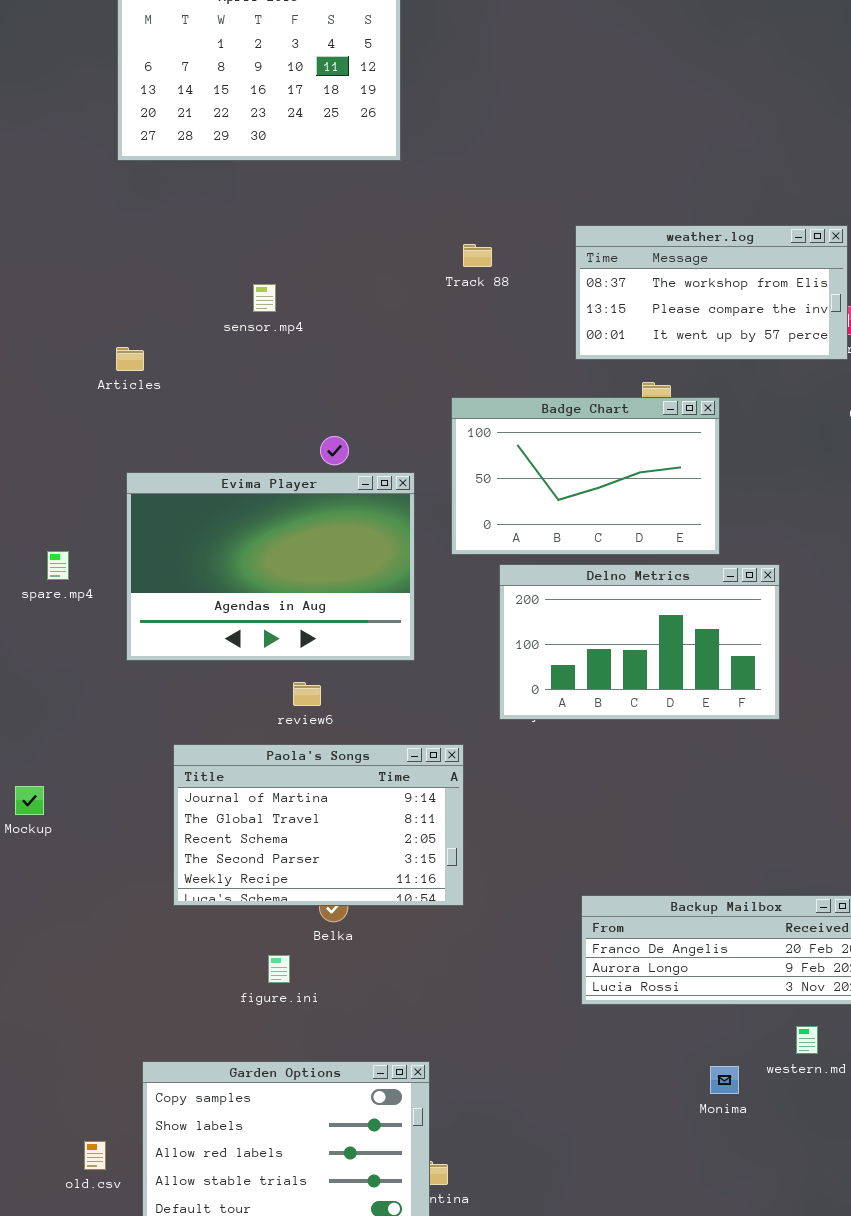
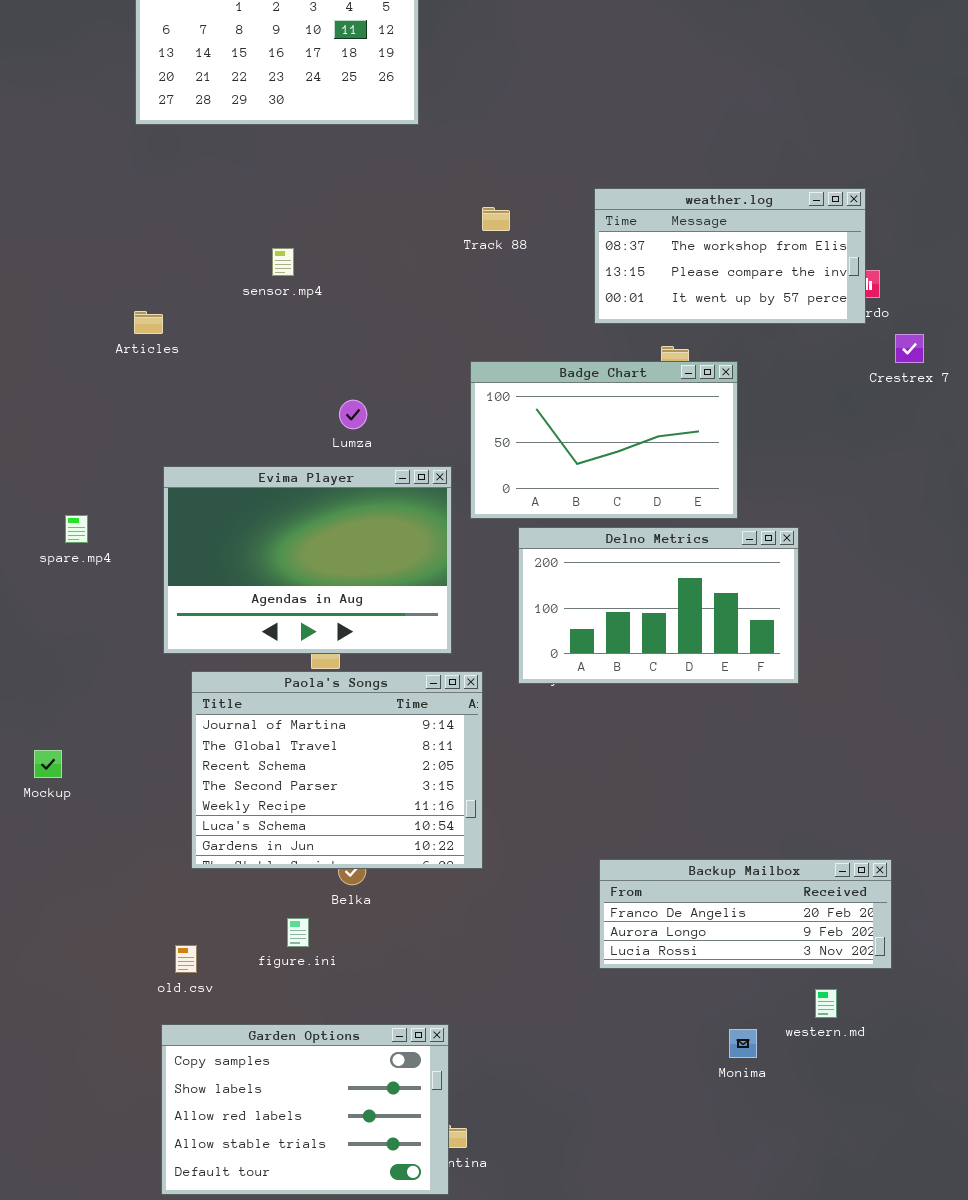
Evima Player: [126,472,415,661] -> [163,466,452,654], moved
Paola's Songs: [173,744,464,906] -> [191,671,483,869], resized
old.csv: [84,1141,106,1170] -> [175,945,197,973], moved

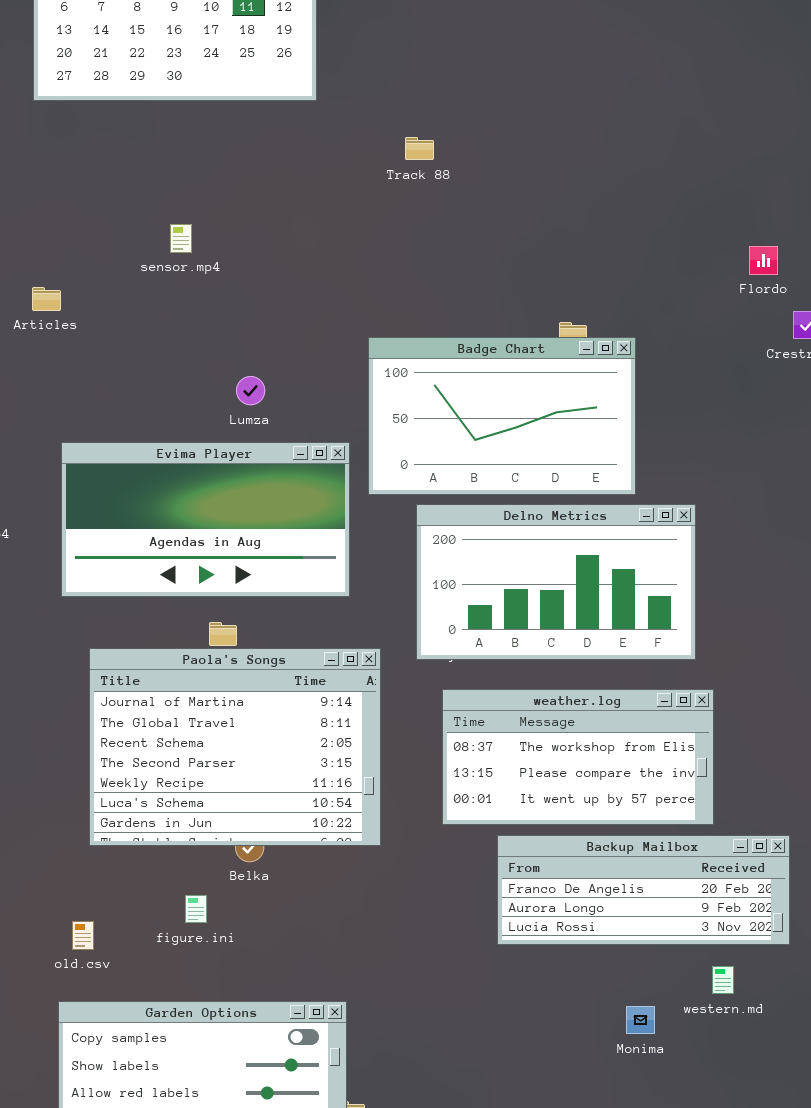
weather.log: [594,188,866,324] -> [442,689,714,825], moved
Track 88: [482,207,510,231] -> [405,137,434,160], moved
Evima Player: [163,466,452,654] -> [61,442,350,597], resized

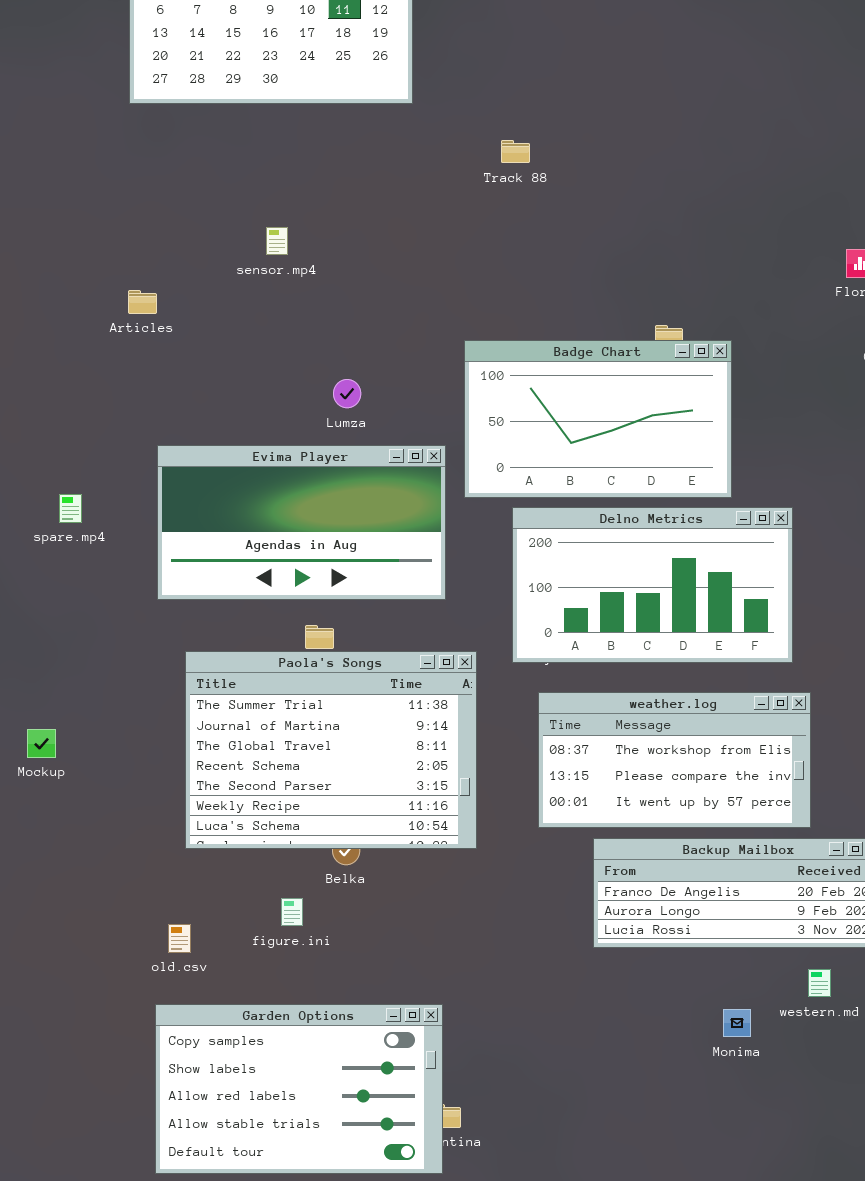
Paola's Songs: [89,648,381,846] -> [185,651,477,849], scrolled up 1 row

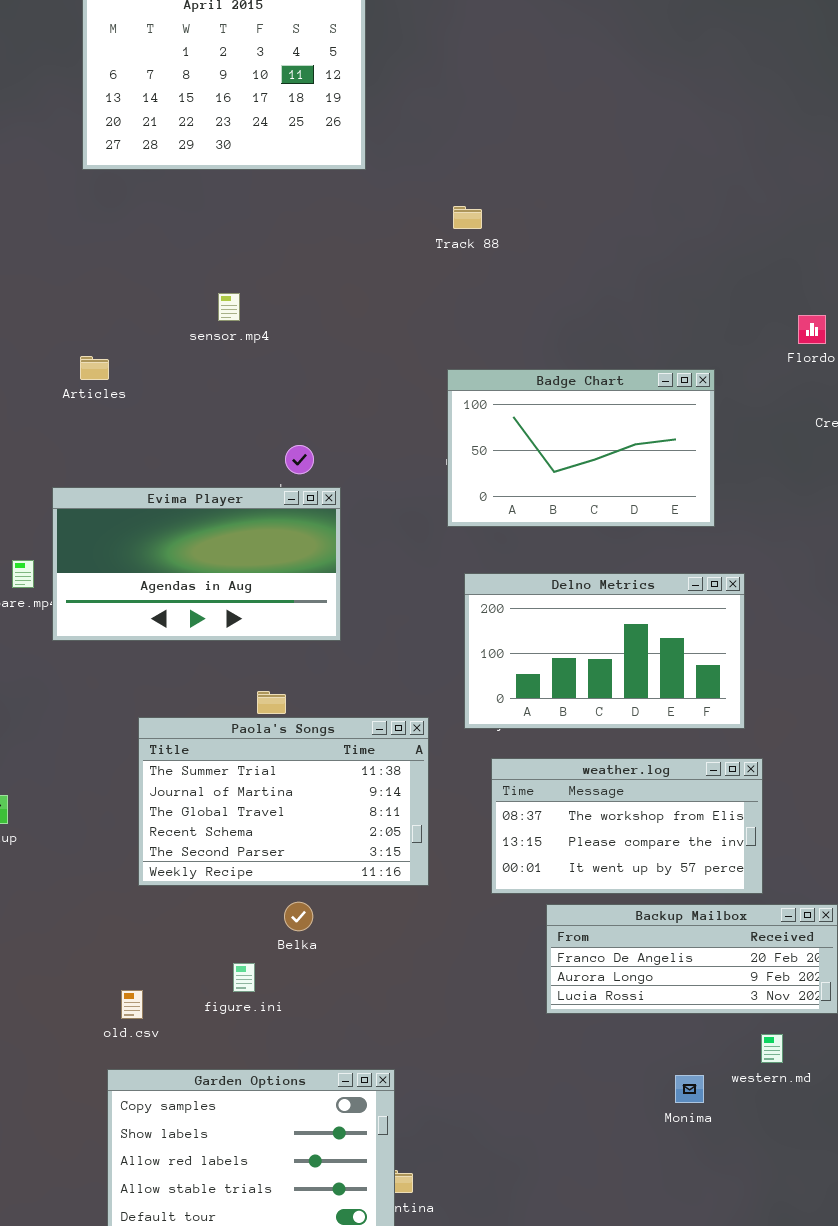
Badge Chart: [464,340,732,498] -> [447,369,715,527], moved
Evima Player: [157,445,446,600] -> [52,487,341,641], moved
Paola's Songs: [185,651,477,849] -> [138,717,429,886], resized

